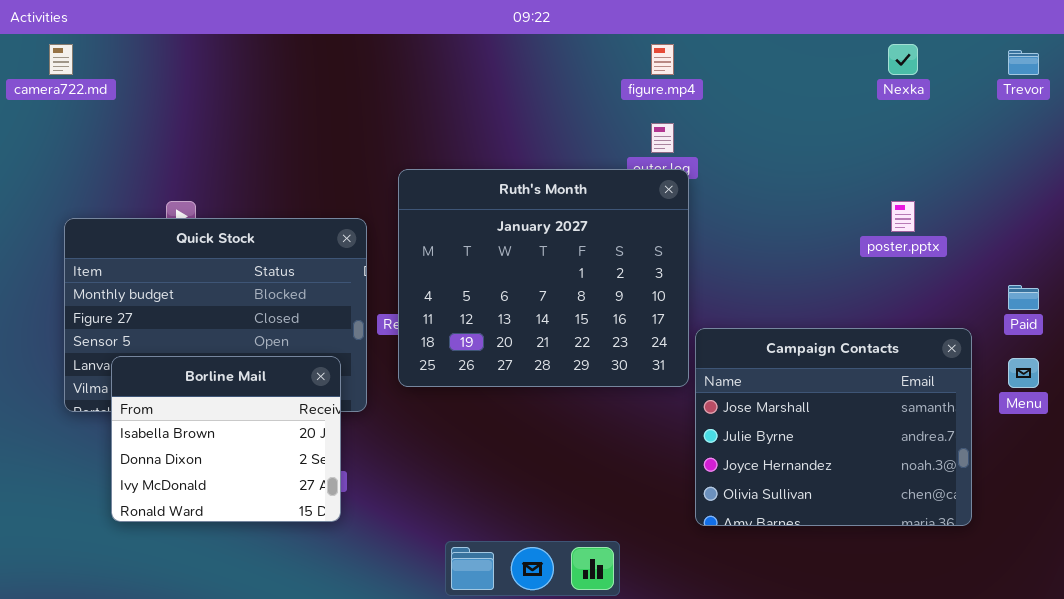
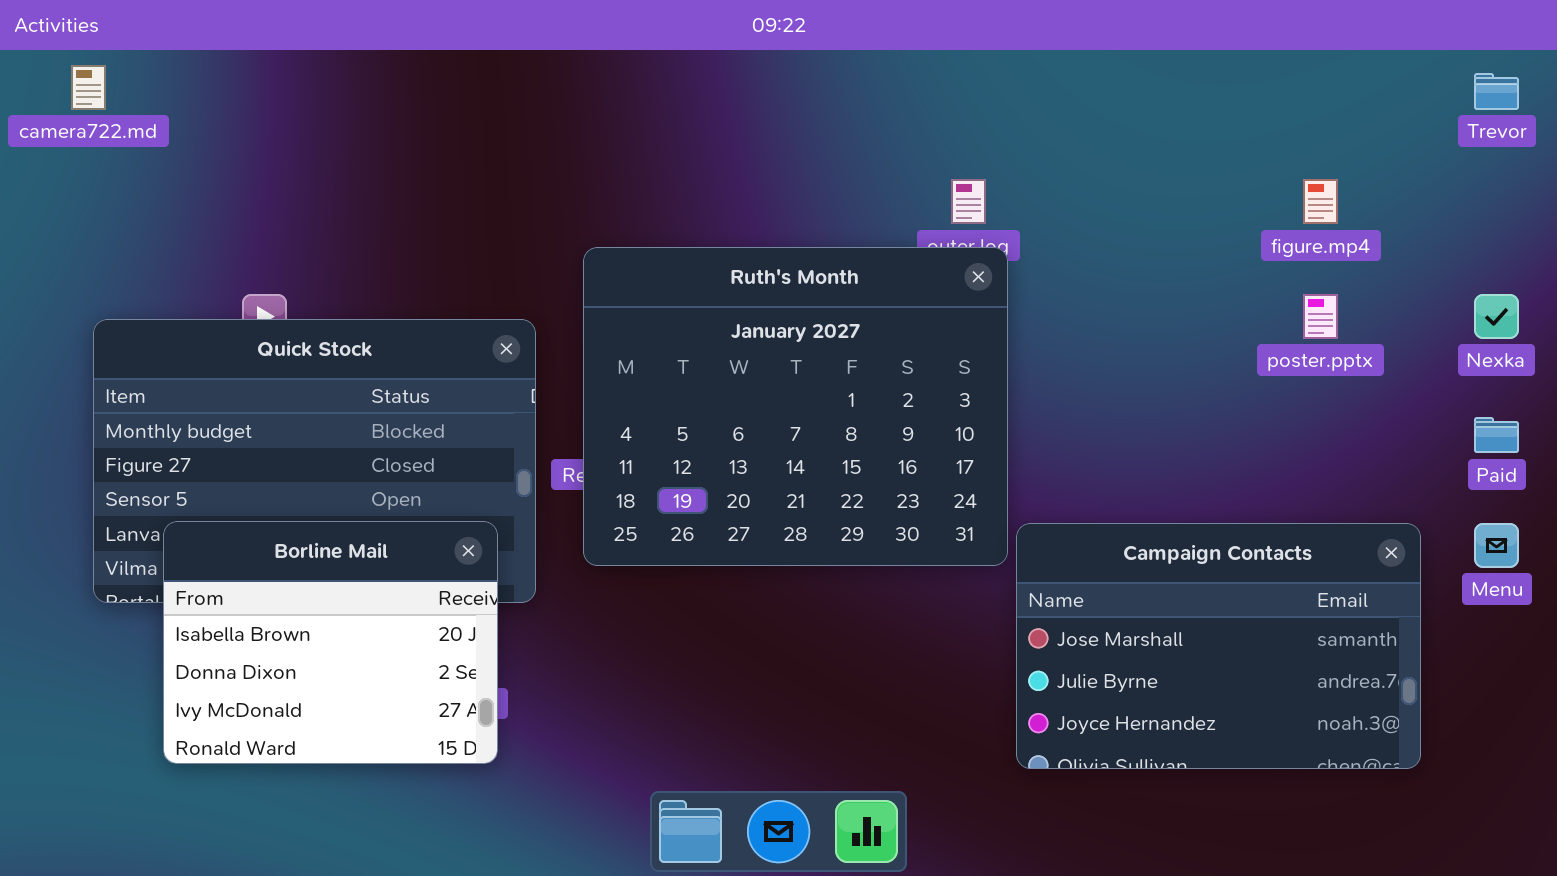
figure.mp4: [651,44,674,75] -> [1303,179,1338,224], moved
Nexka: [888,44,918,75] -> [1474,294,1519,339], moved
Campaign Contacts: [695,328,972,526] -> [1016,523,1421,769], resized

